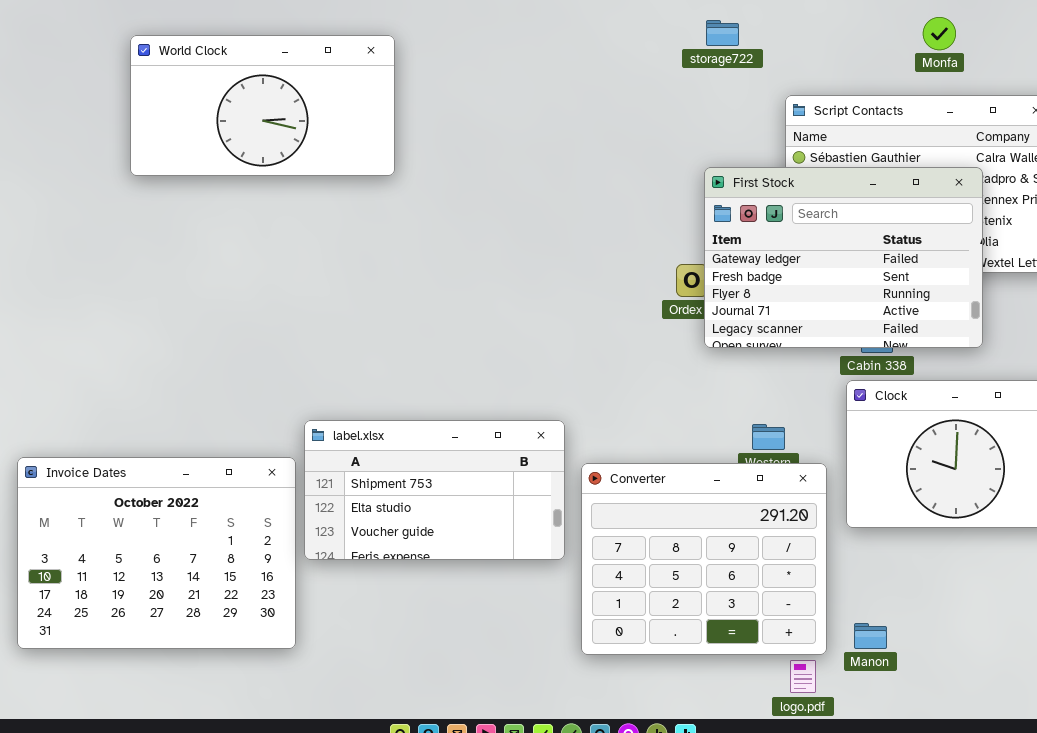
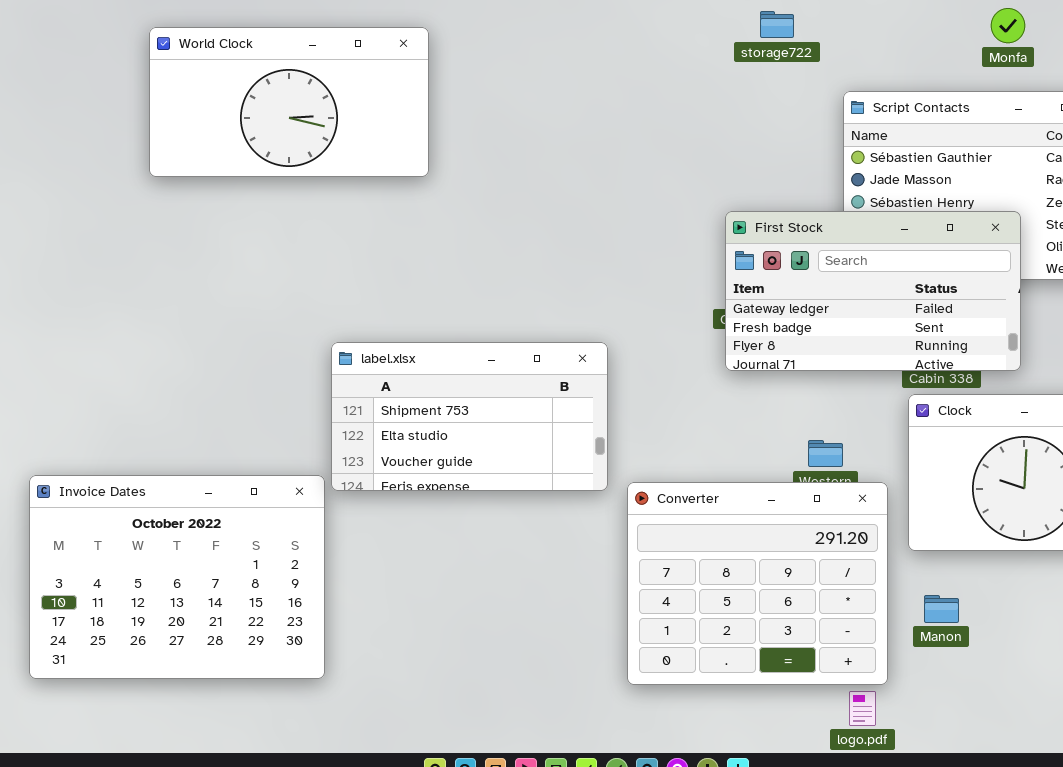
First Stock: [704,167,983,348] -> [725,211,1021,371], moved, resized
label.xlsx: [304,420,565,560] -> [331,342,608,491], moved
Manon: [854,623,887,649] -> [924,595,959,623], moved

